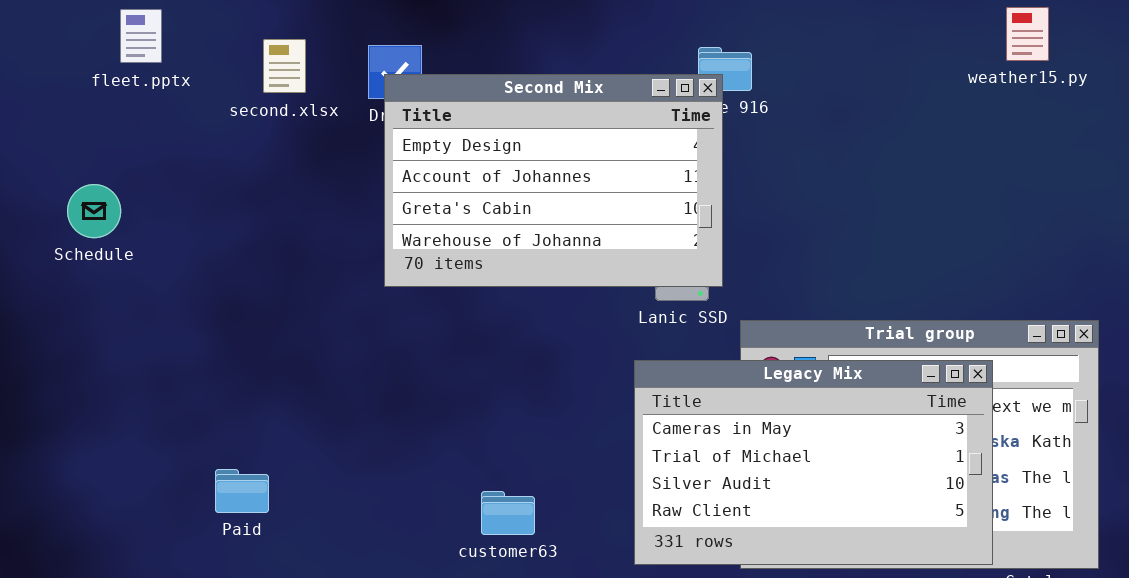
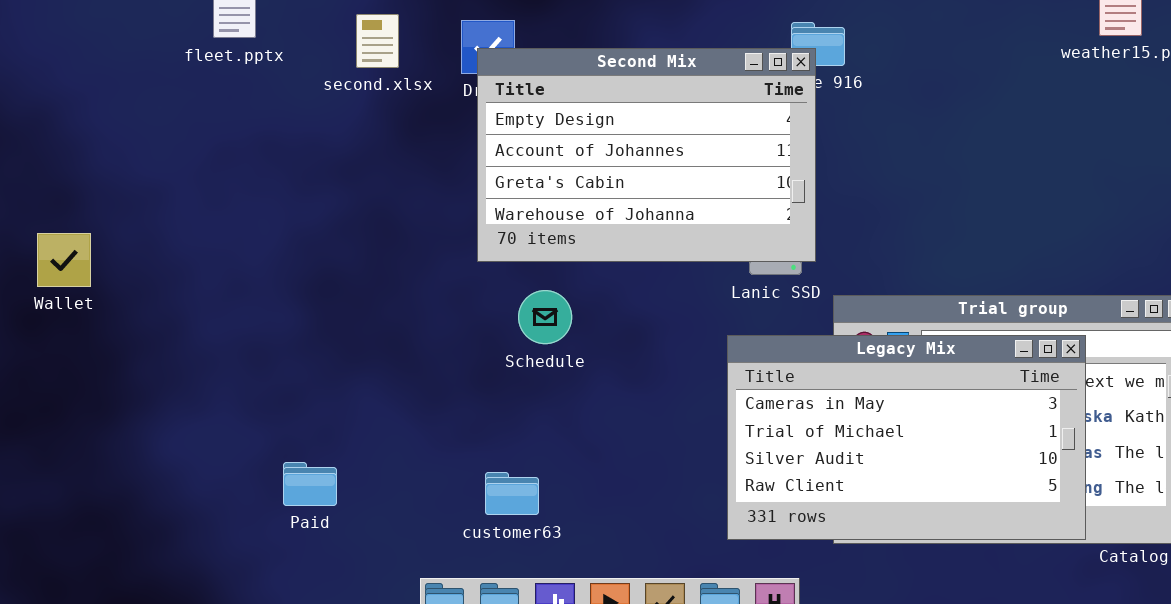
Schedule: [67,184,121,238] -> [518,290,572,344], moved
Paid: [215,469,269,513] -> [283,462,337,506], moved
customer63: [481,491,535,535] -> [485,472,539,515], moved

